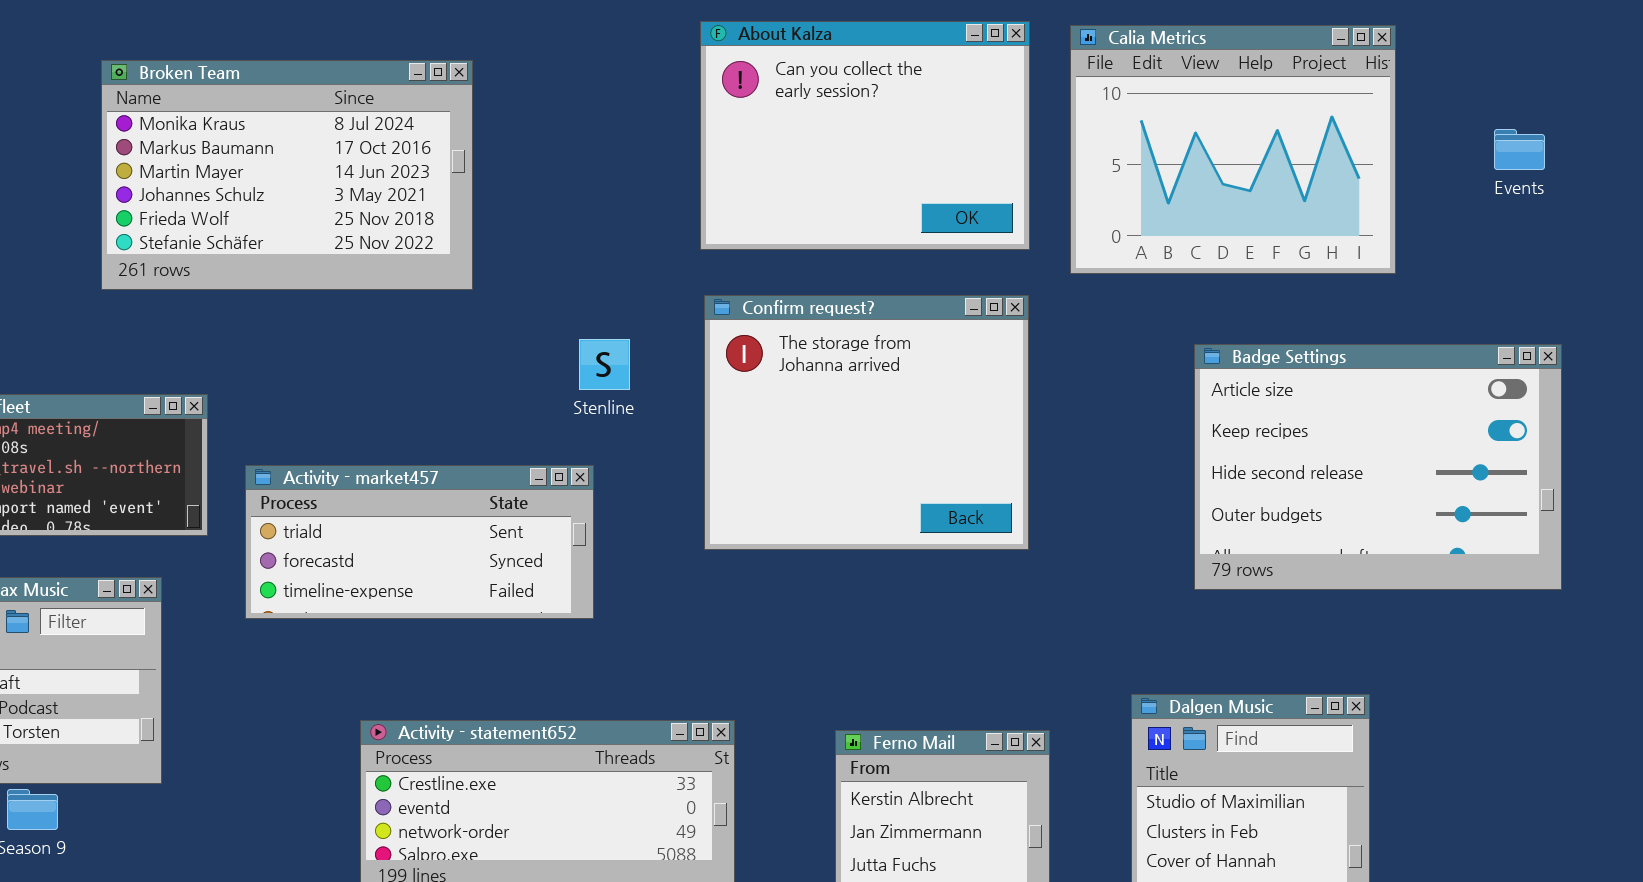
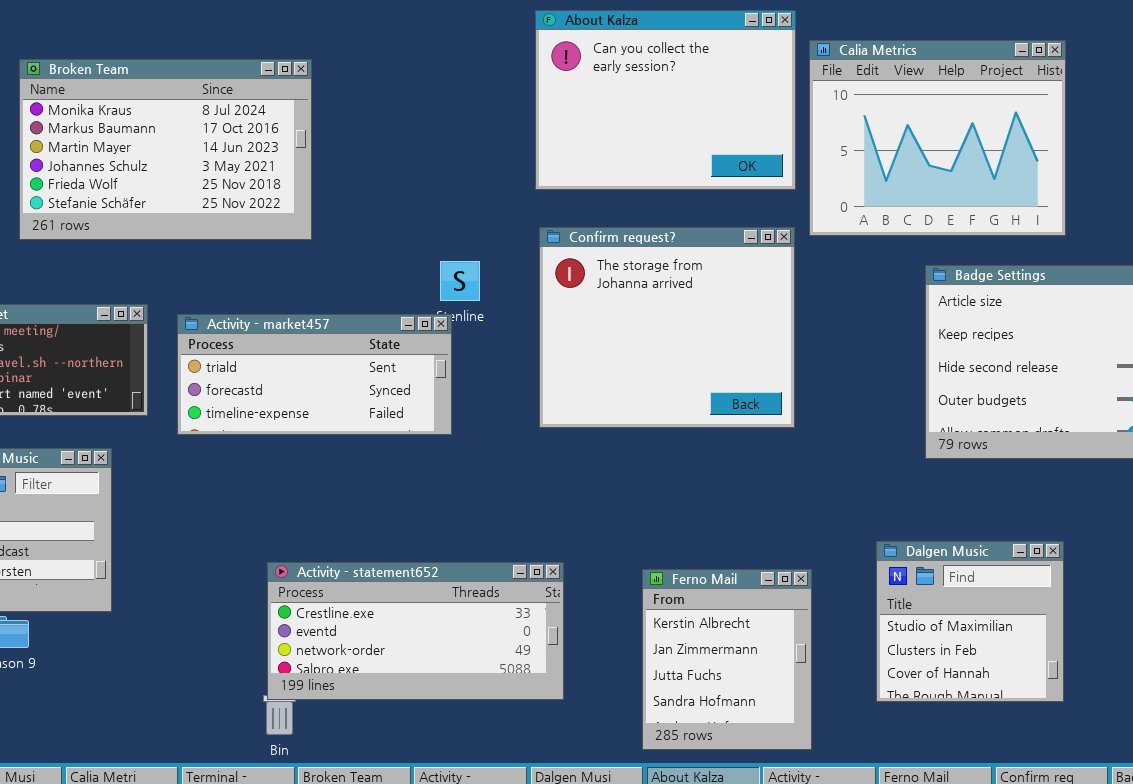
Calia Metrics: [1070,25,1396,274] -> [809,40,1066,236], moved
Broken Team: [101,60,473,290] -> [19,59,312,240], moved
Activity - market457: [245,465,594,619] -> [177,314,452,435], moved

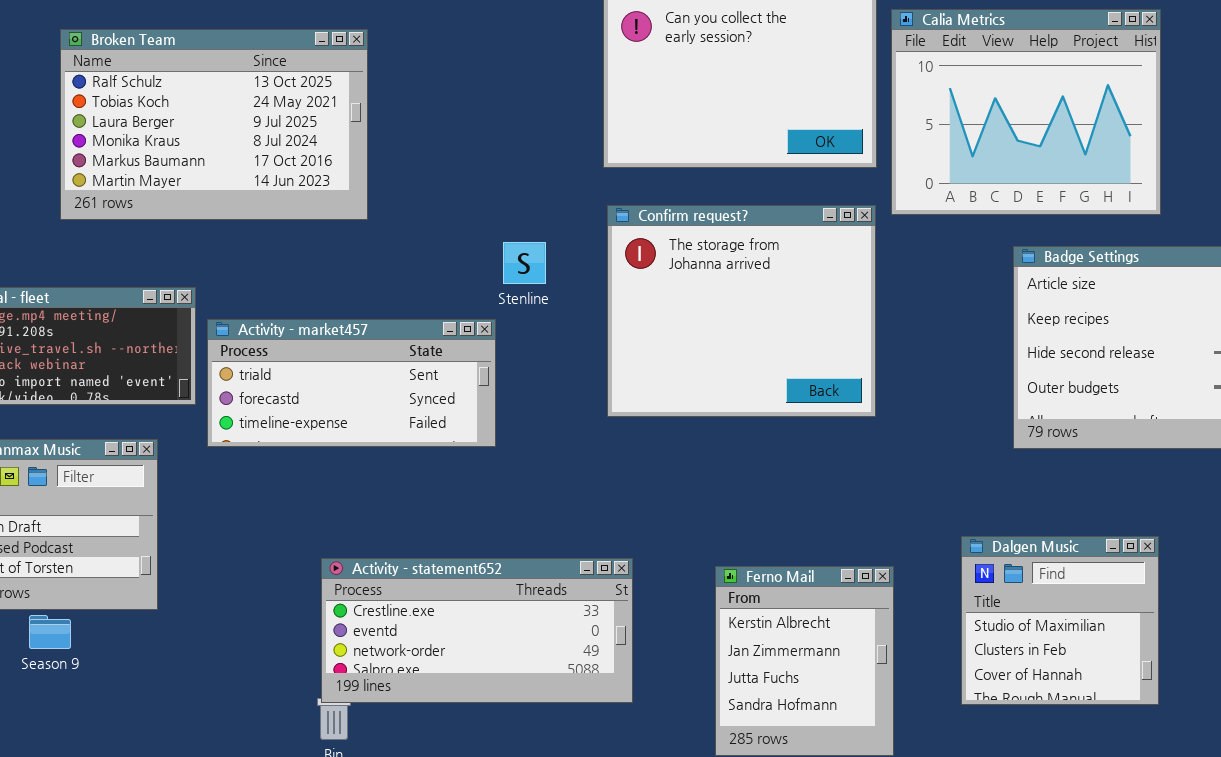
Broken Team: [19,59,312,240] -> [60,29,368,220], scrolled up 3 rows
Activity - market457: [177,314,452,435] -> [207,319,496,447], moved

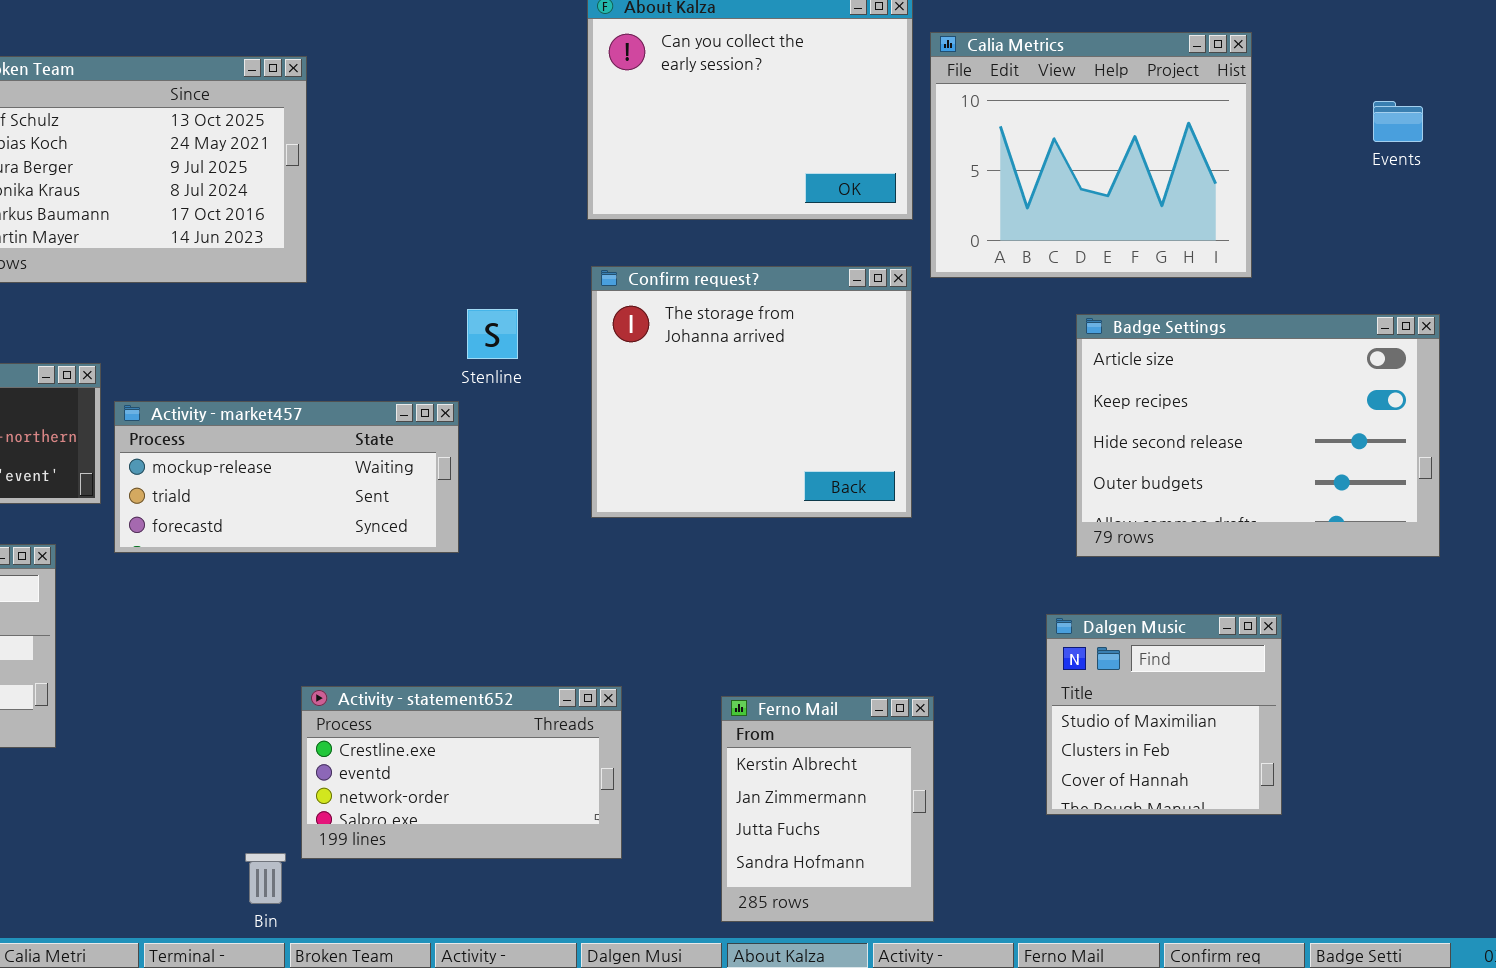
Activity - market457: [207,319,496,447] -> [114,401,459,553], scrolled up 1 row
Dalgen Music: [961,536,1159,705] -> [1046,614,1282,815], moved
Activity - statement652: [321,558,633,703] -> [301,686,622,859], resized

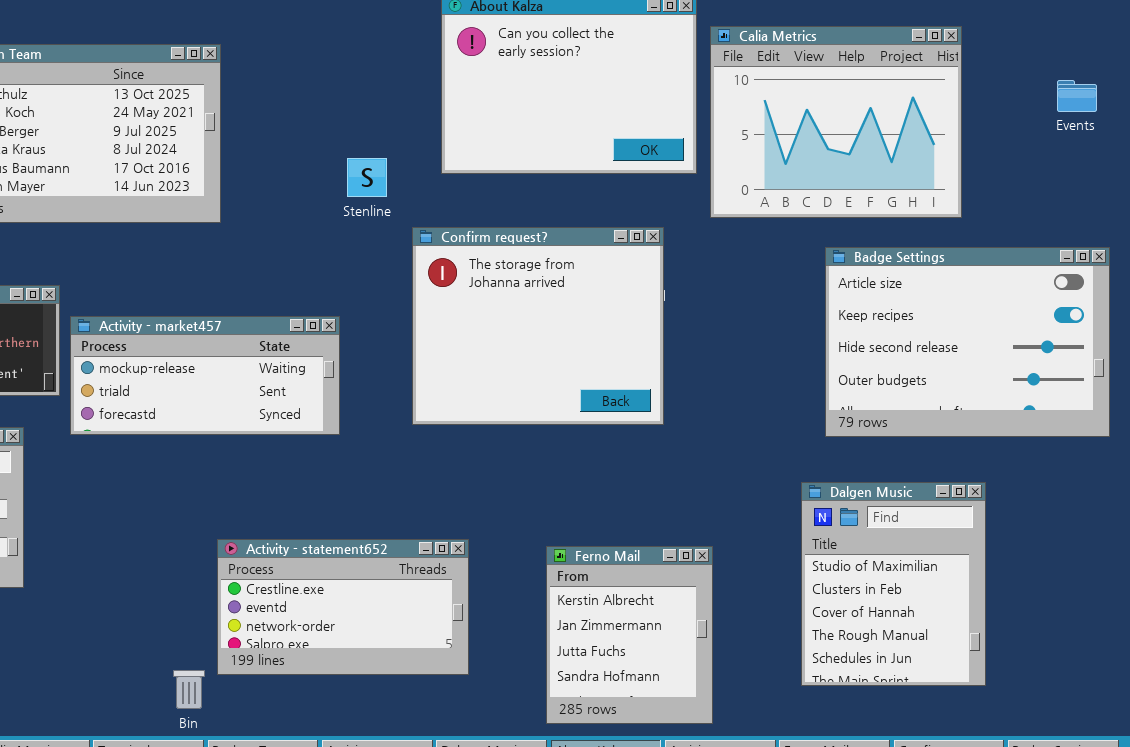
Confirm request?: [591,266,912,518] -> [412,227,664,425], moved
Stenline: [467,309,518,359] -> [347,158,387,197], moved
Dalgen Music: [1046,614,1282,815] -> [801,482,986,686], resized

